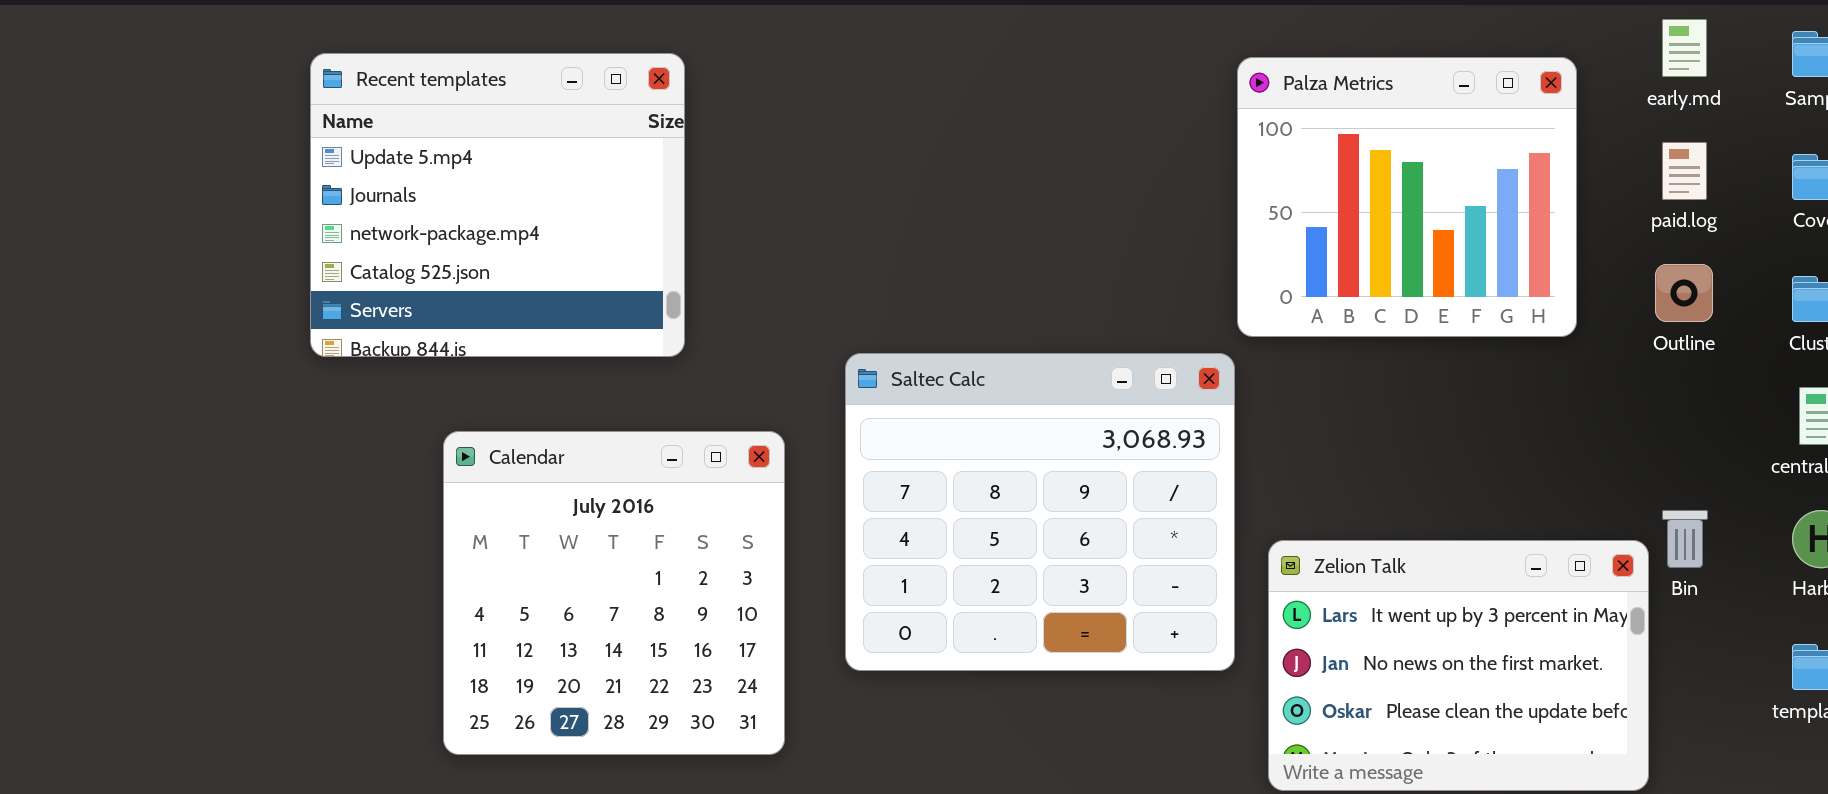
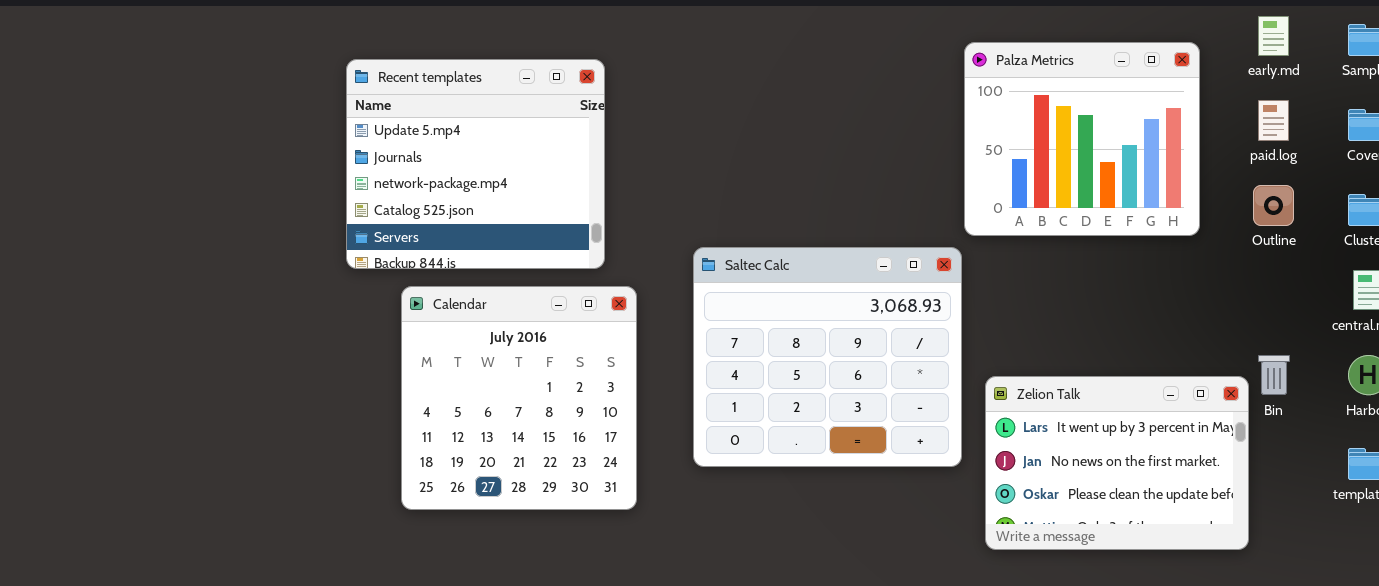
Recent templates: [310,53,685,357] -> [346,59,605,269], moved
Calendar: [443,431,785,755] -> [401,286,637,510], moved

